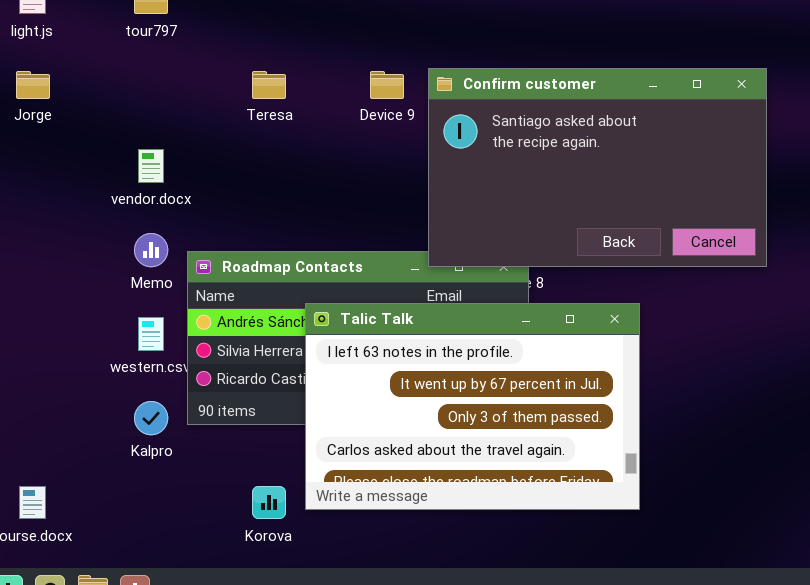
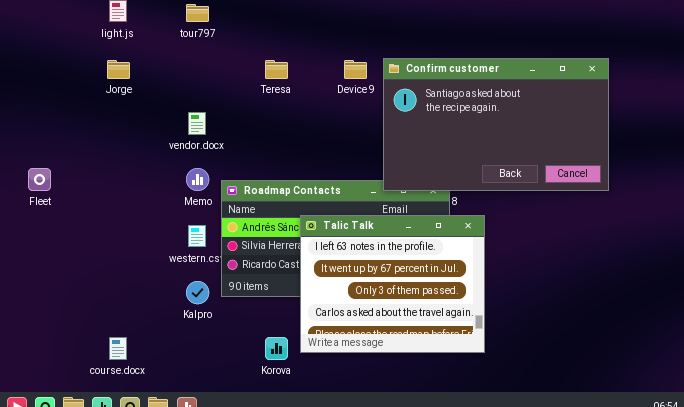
Talic Talk: [305,303,640,510] -> [300,215,485,353], resized

